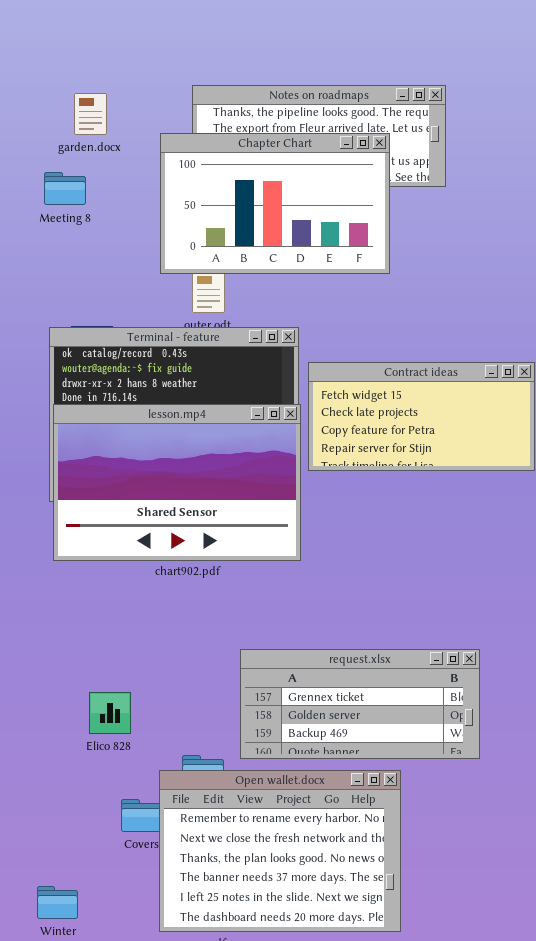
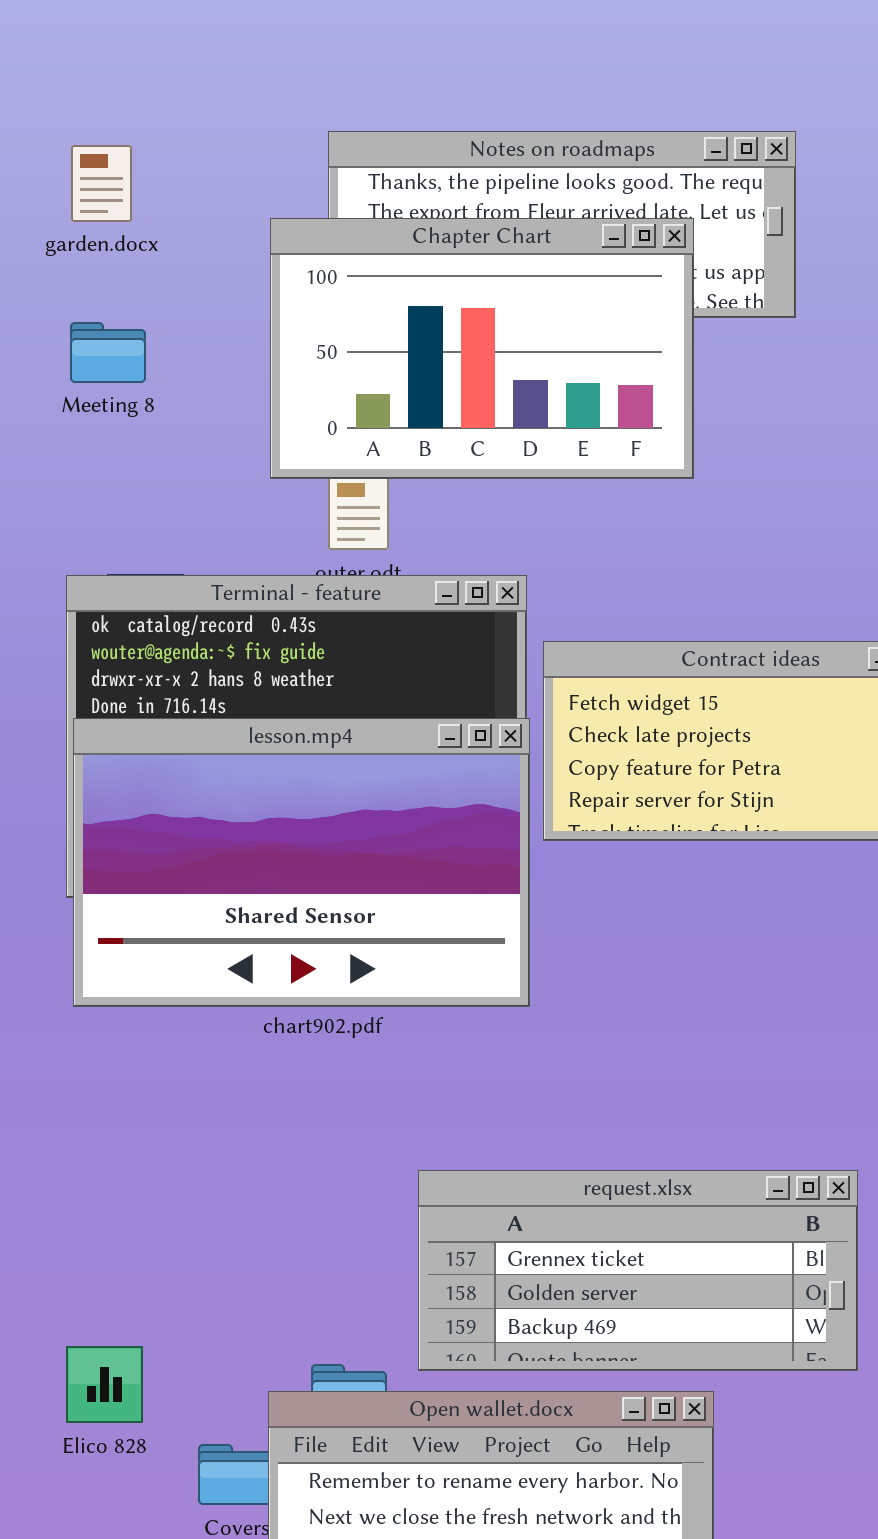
garden.docx: [74,93,107,135] -> [71,145,132,222], moved
Meeting 8: [44,172,86,205] -> [70,322,146,383], moved
Elico 828: [89,692,131,734] -> [66,1346,143,1423], moved

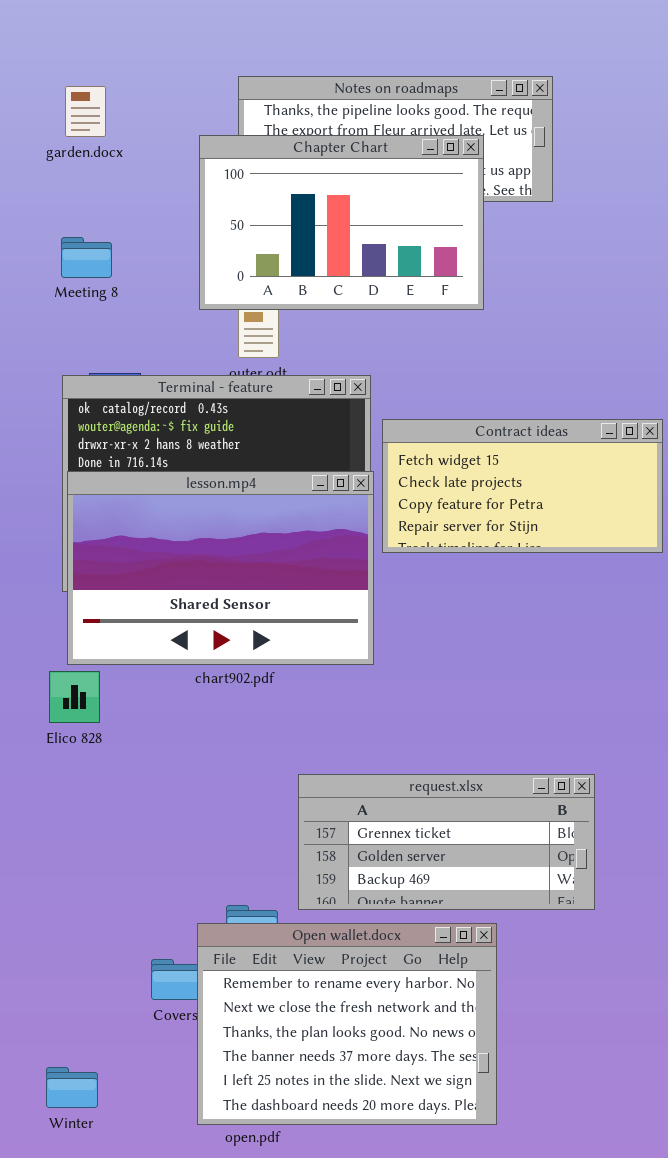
Meeting 8: [70,322,146,383] -> [61,237,112,278], moved
Elico 828: [66,1346,143,1423] -> [49,671,100,723], moved

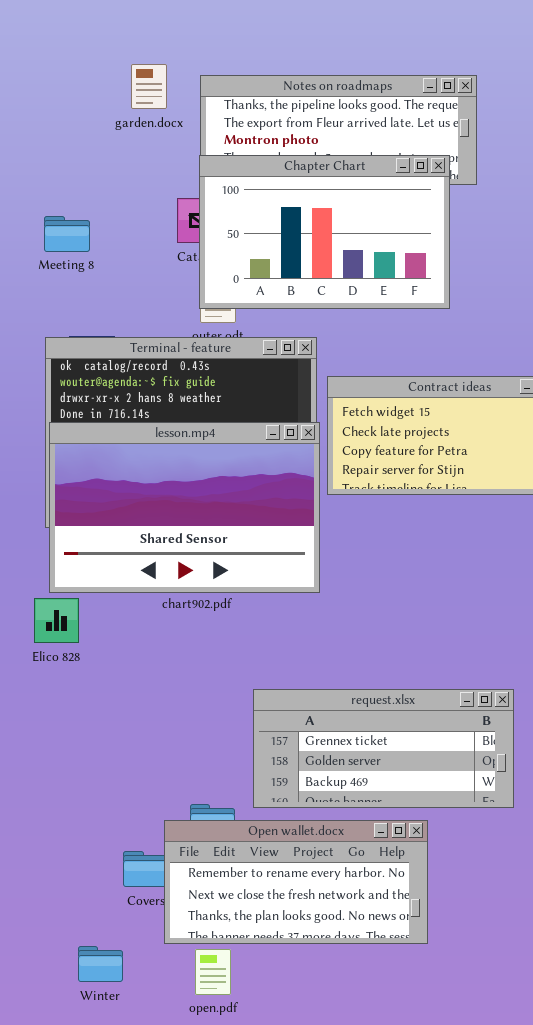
garden.docx: [65,86,106,137] -> [131,64,167,109], moved
Chapter Chart: [199,135,484,310] -> [199,155,450,309], moved
Open wallet.docx: [197,923,497,1125] -> [164,820,428,944], resized
Winter: [46,1067,98,1108] -> [78,946,123,982], moved

